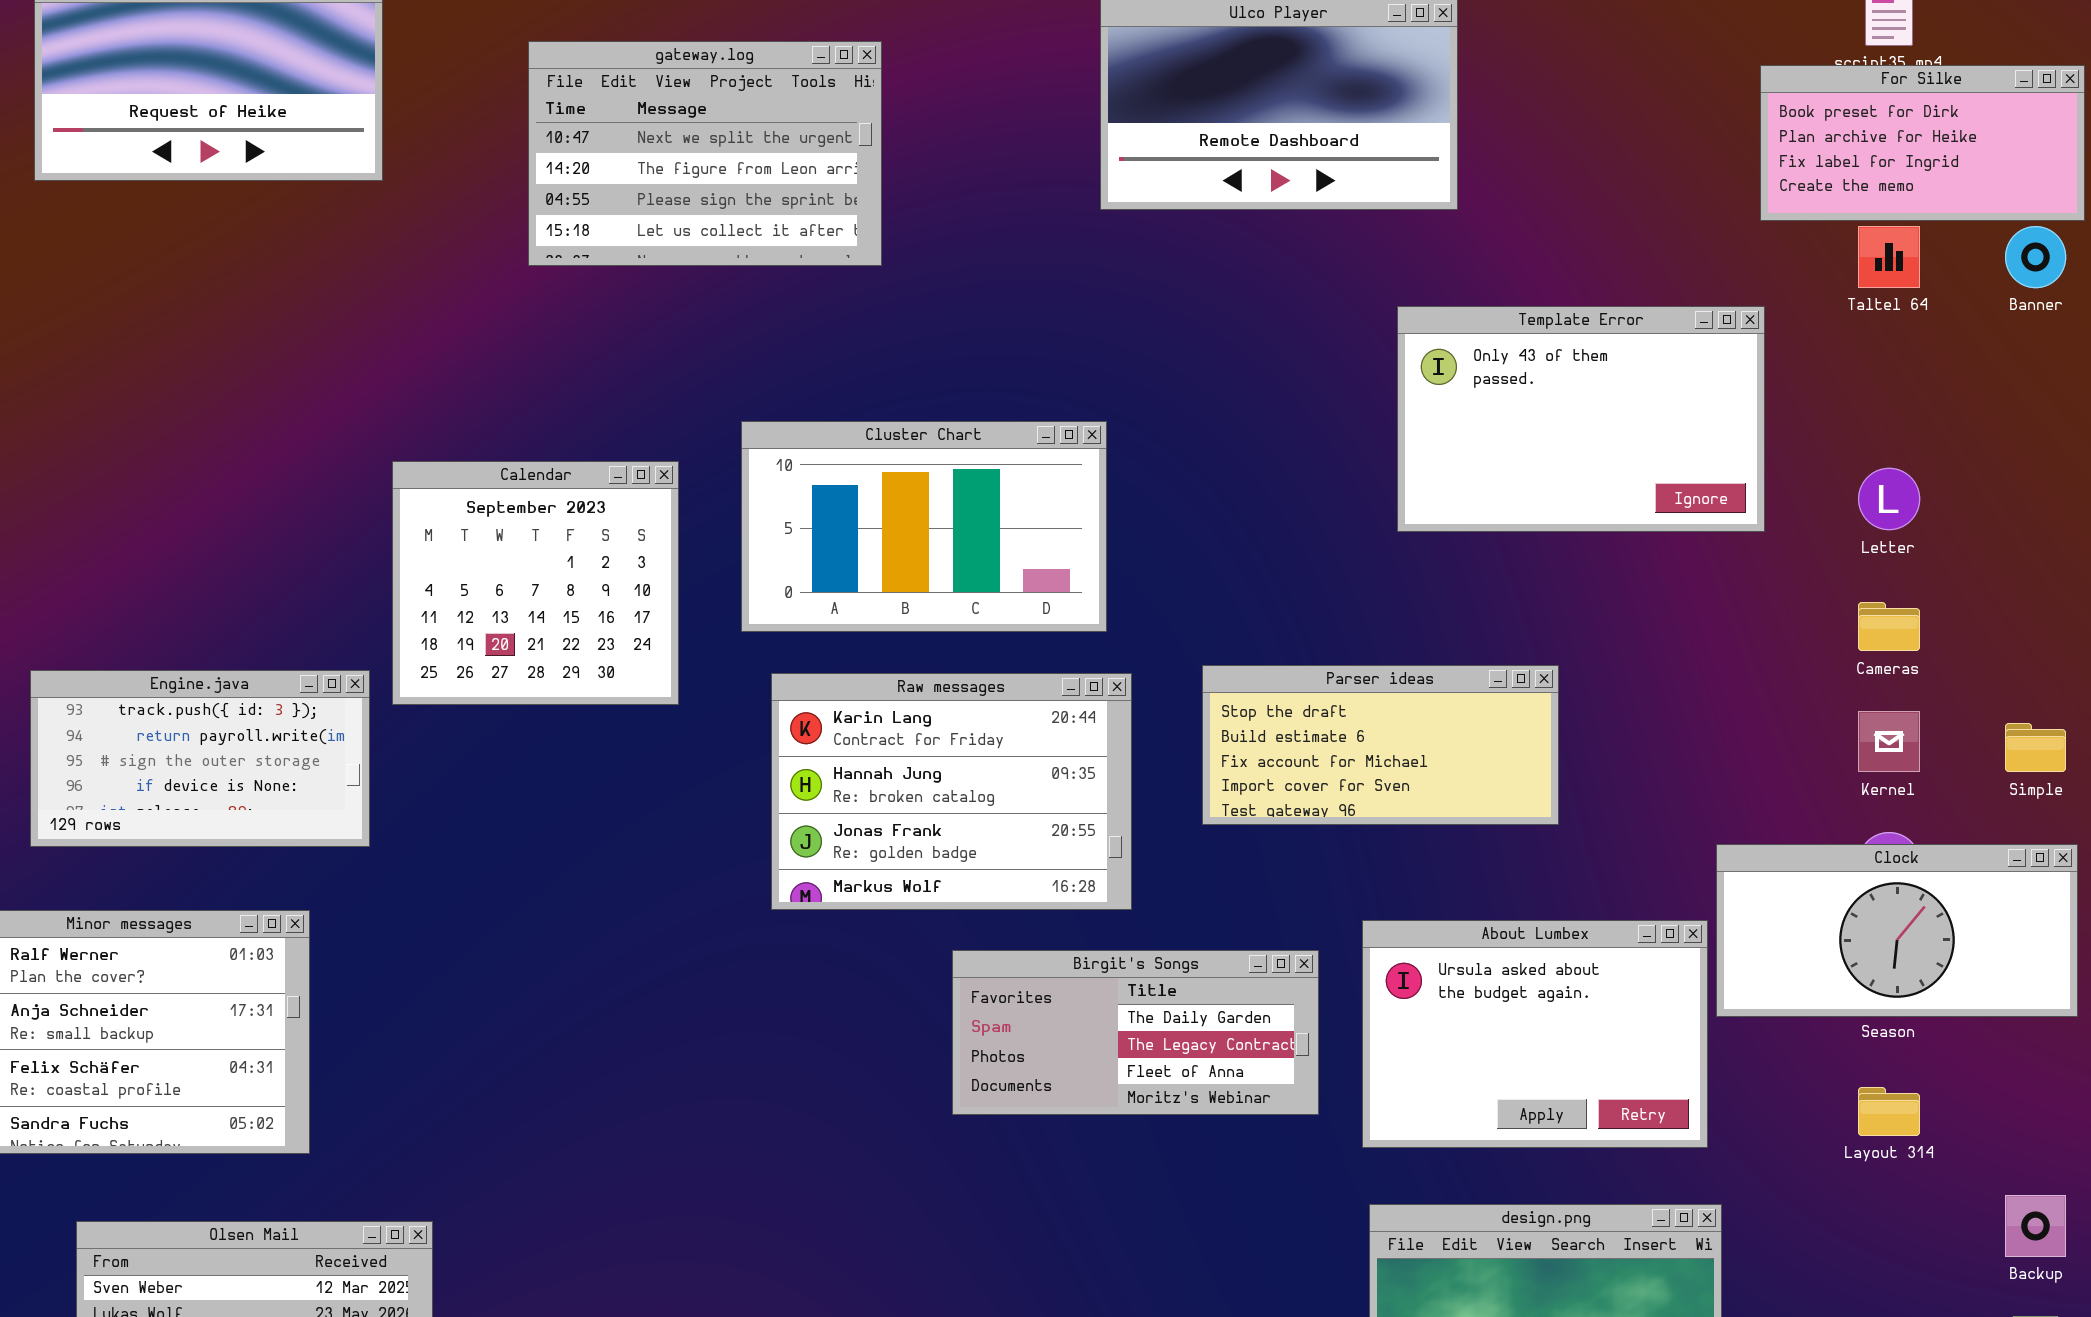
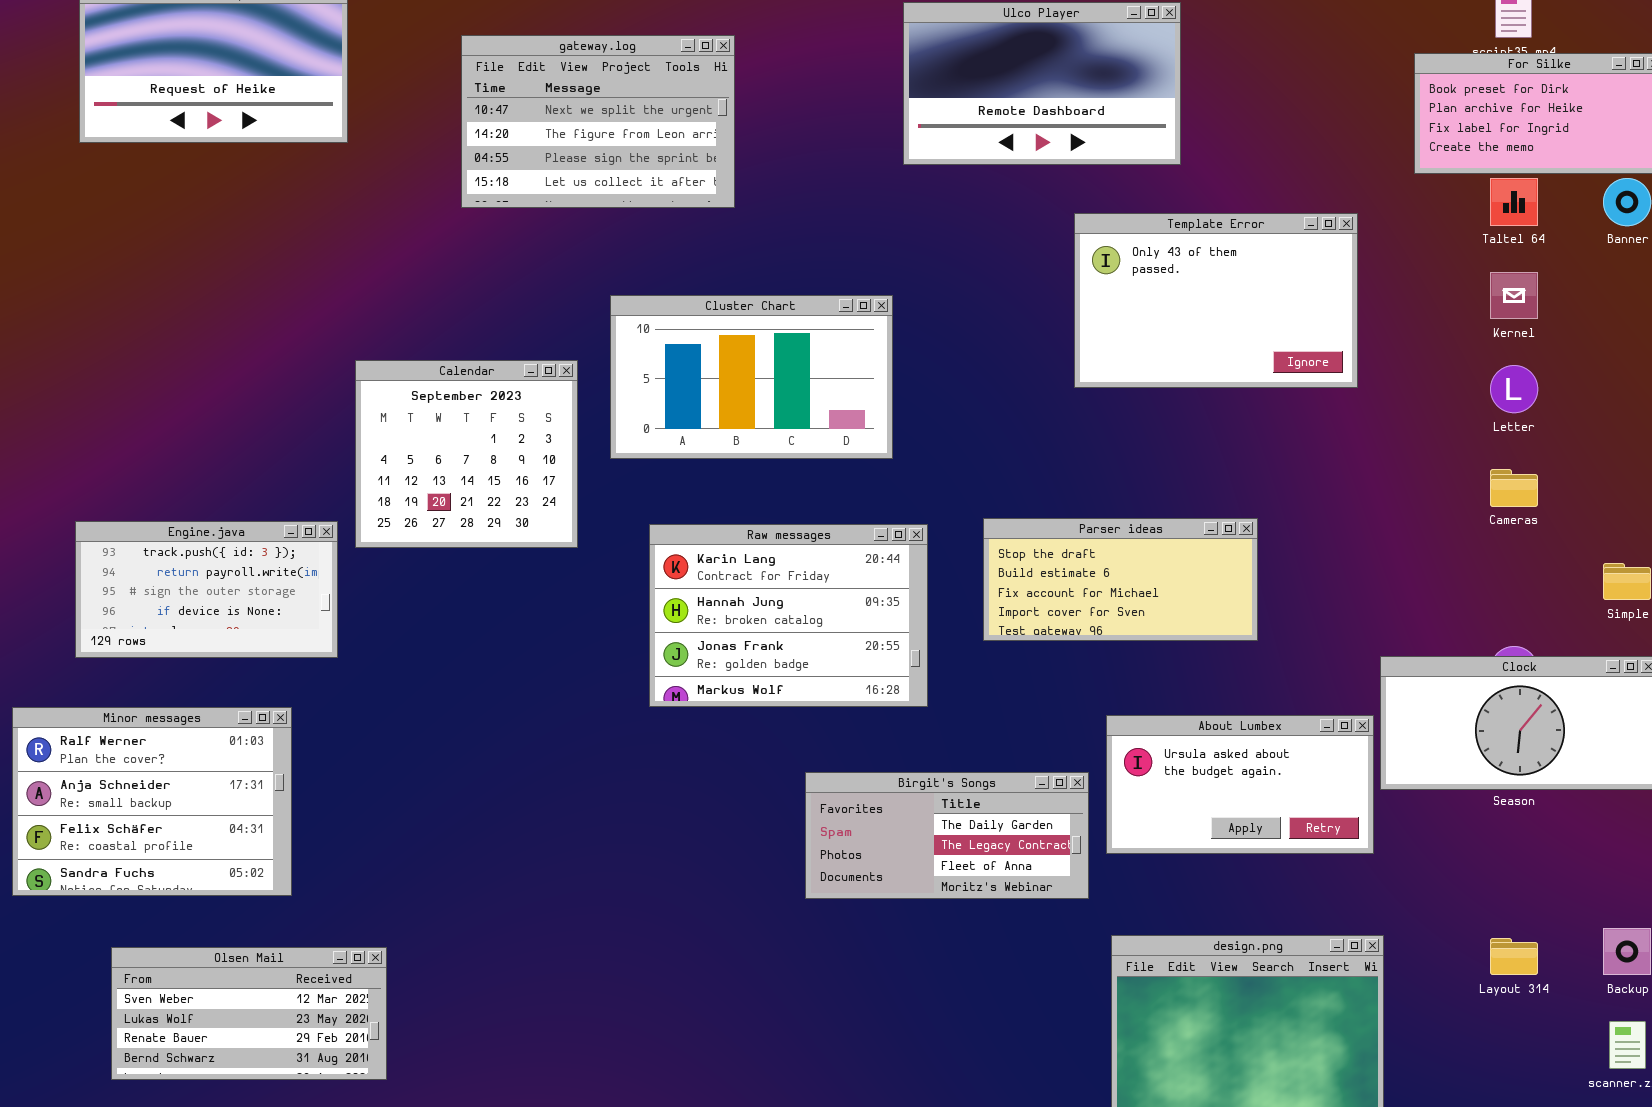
Template Error: [1397,306,1765,532] -> [1074,213,1358,388], moved
Cluster Chart: [741,421,1107,632] -> [610,295,893,459], moved
Kernel: [1858,711,1920,772] -> [1490,272,1538,319], moved
About Lumbex: [1362,920,1708,1148] -> [1106,715,1374,854], resized
Birgit's Songs: [952,950,1319,1115] -> [805,772,1089,899], moved
Layout 314: [1858,1087,1920,1136] -> [1490,938,1538,975], moved

